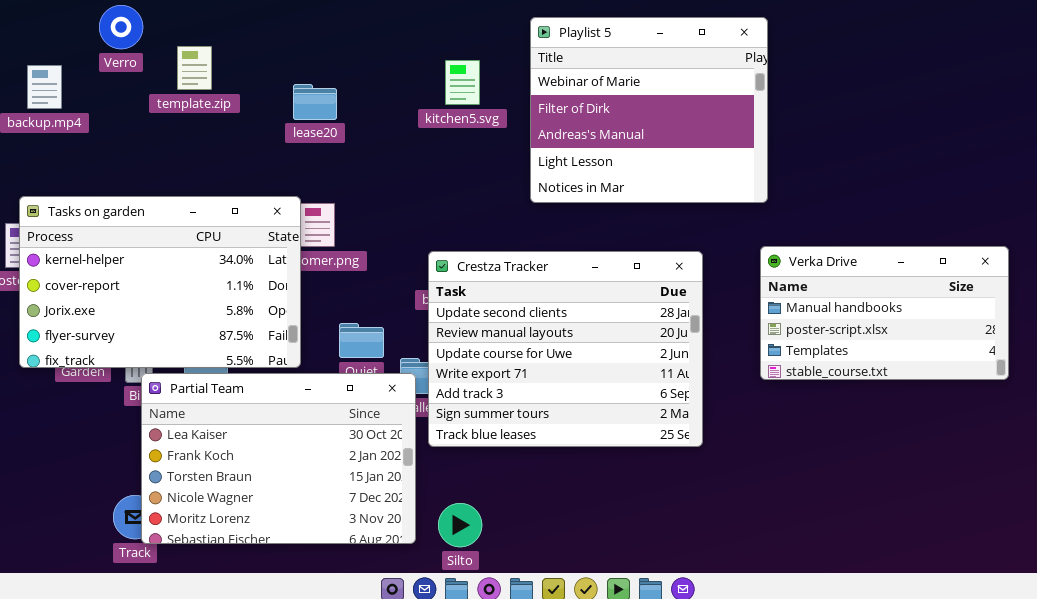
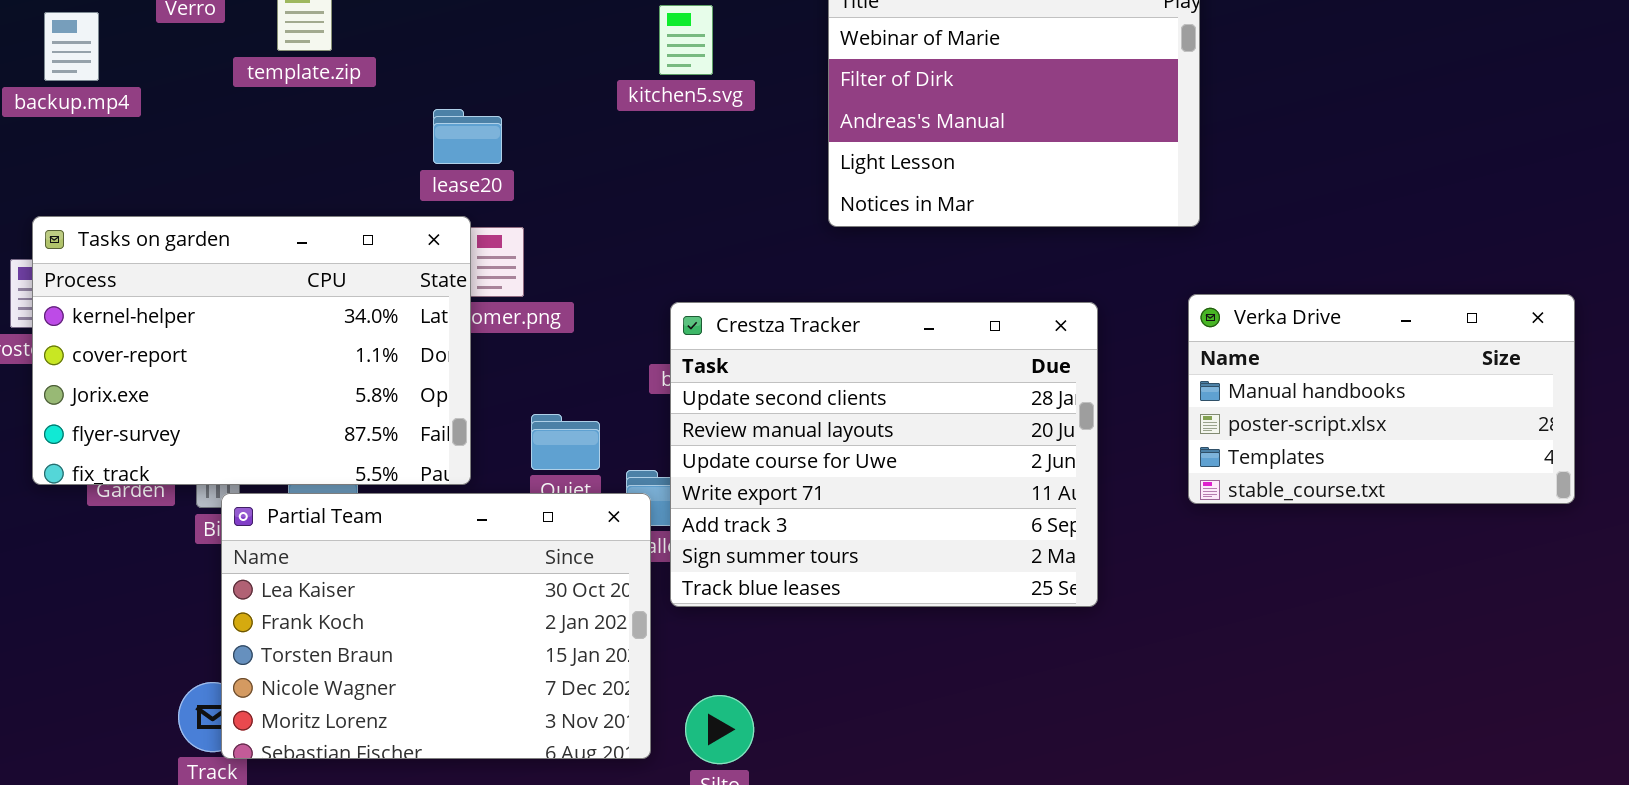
kitchen5.svg: [445,60,480,105] -> [659,5,713,75], moved
lease20: [293,84,337,120] -> [433,109,502,164], moved

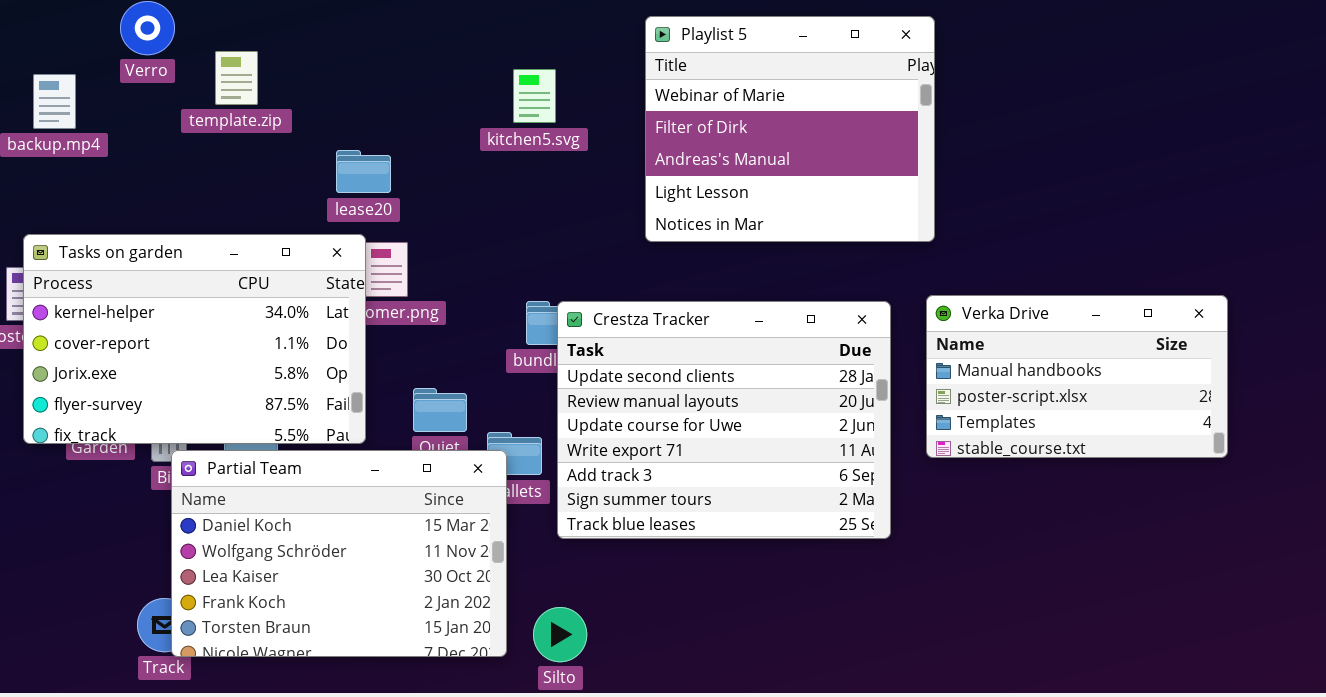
Crestza Tracker: [670,302,1098,607] -> [557,301,891,539], moved
Partial Team: [221,493,651,759] -> [171,450,507,657], scrolled up 2 rows

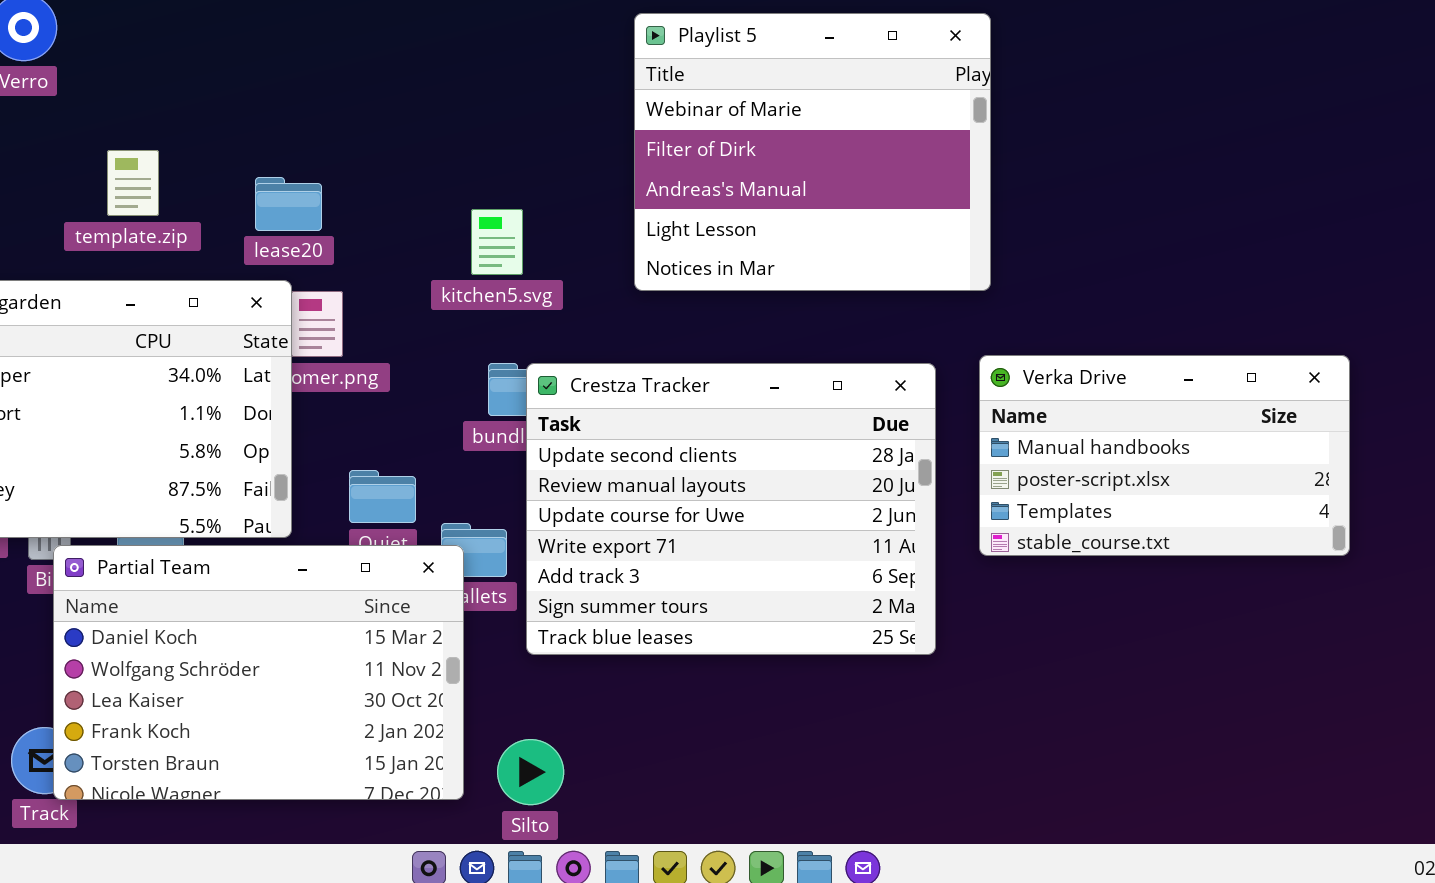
template.zip: [215,51,258,105] -> [107,150,159,216], moved
kitchen5.svg: [513,69,556,123] -> [471,209,523,275], moved

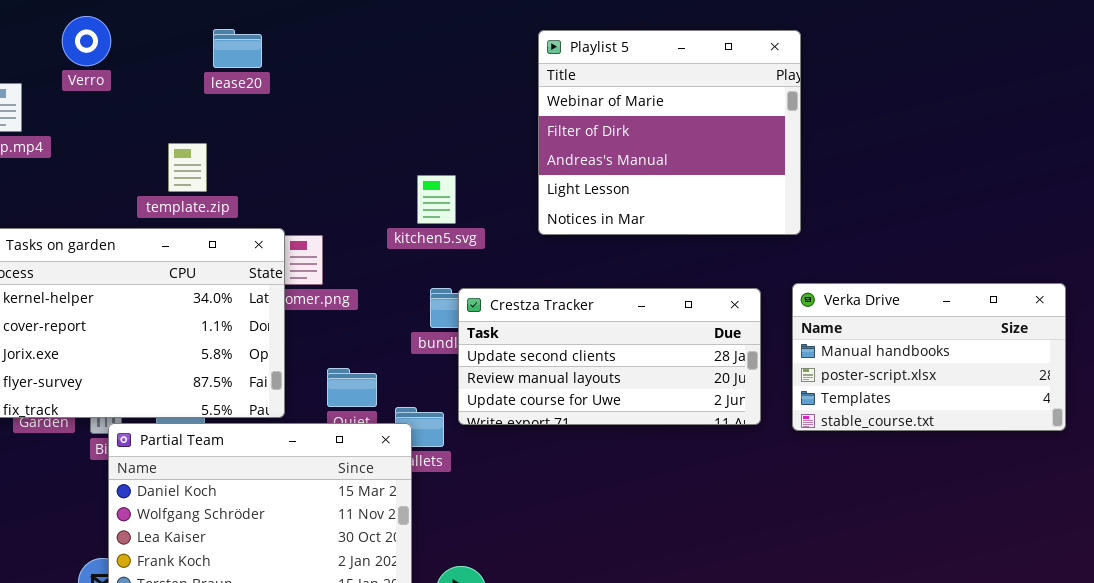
template.zip: [107,150,159,216] -> [168,143,207,192], moved
lease20: [255,177,322,231] -> [213,29,262,68], moved
Crestza Tracker: [526,363,936,655] -> [458,288,761,425], resized

